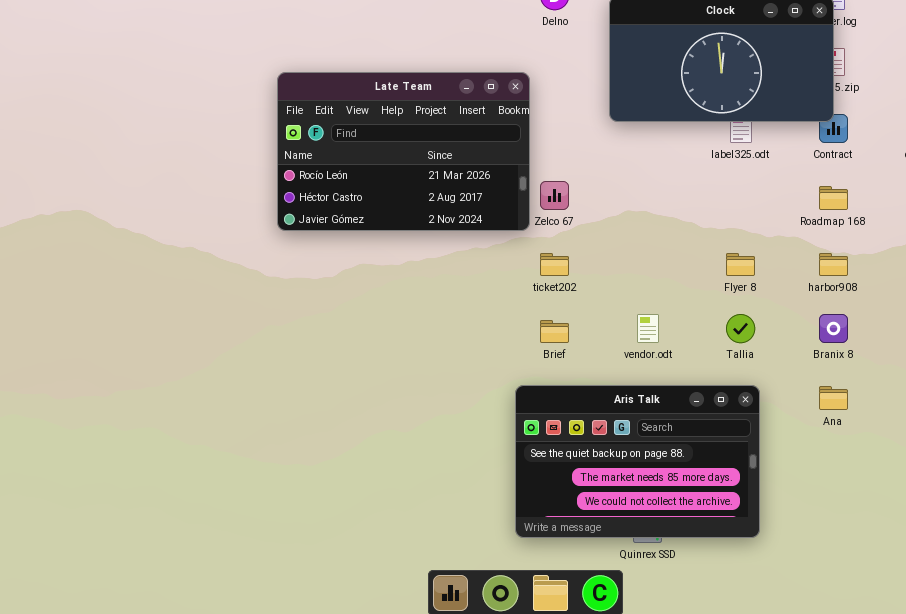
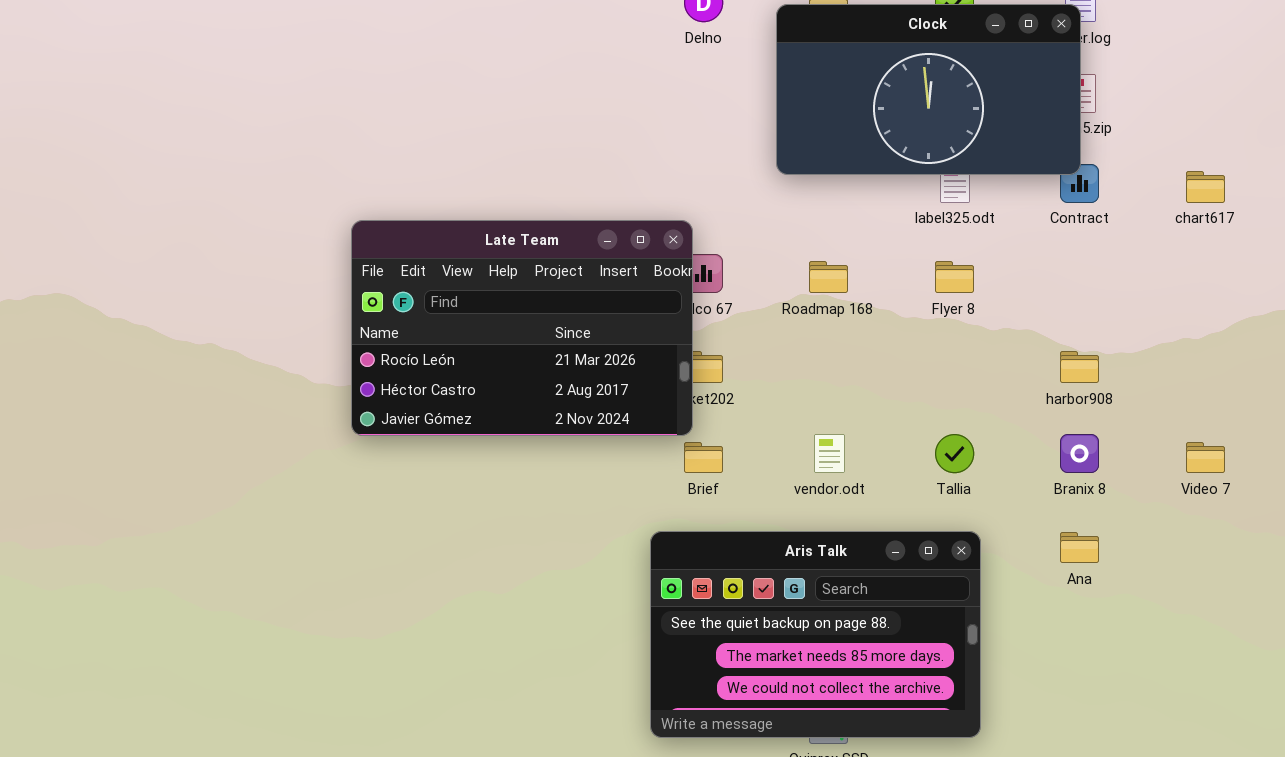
Late Team: [277,72,530,231] -> [351,220,693,436], moved
Roadmap 168: [819,186,848,210] -> [809,261,848,293], moved
Flyer 8: [726,253,755,276] -> [935,261,974,293], moved

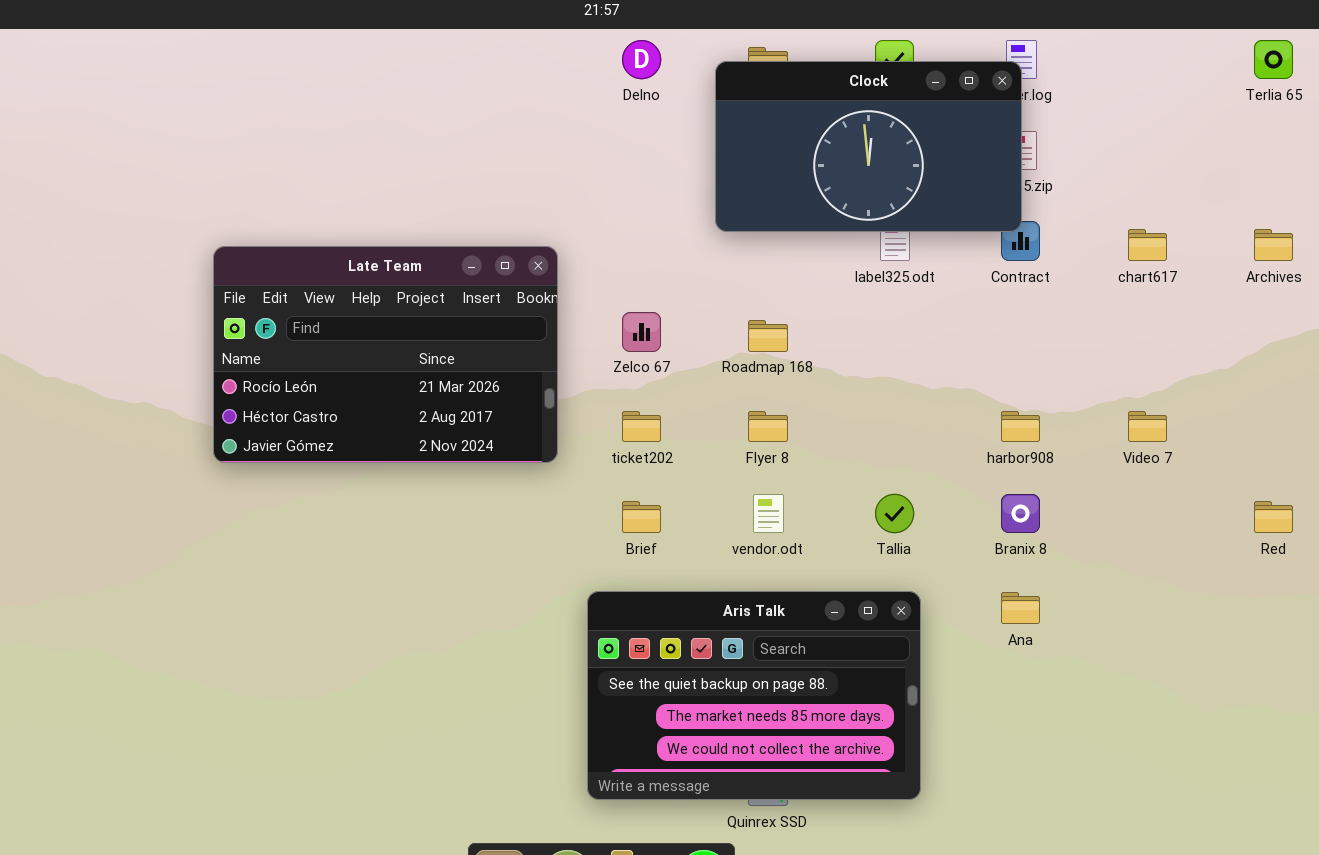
Late Team: [351,220,693,436] -> [213,246,558,463], moved
Flyer 8: [935,261,974,293] -> [748,411,788,442], moved
Video 7: [1186,442,1225,473] -> [1128,411,1167,442], moved

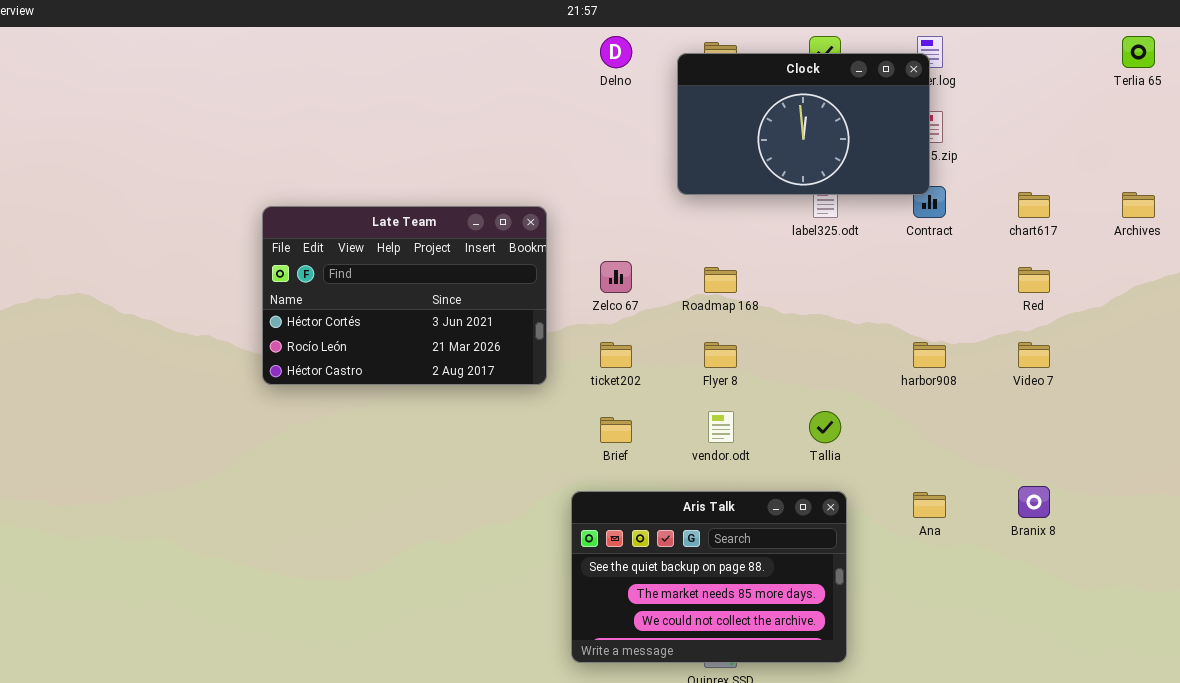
Late Team: [213,246,558,463] -> [262,206,547,385], scrolled up 1 row
Branix 8: [1001,494,1040,533] -> [1018,486,1050,518], moved
Red: [1254,501,1293,533] -> [1018,267,1050,293], moved

